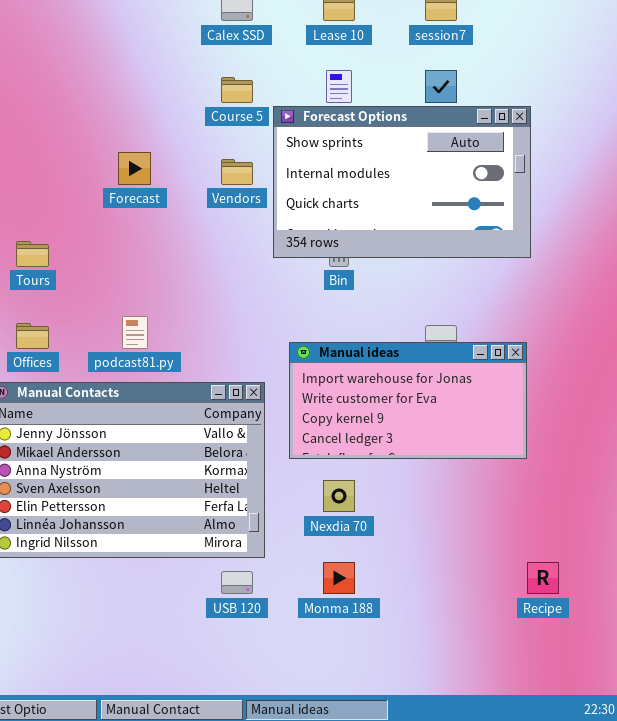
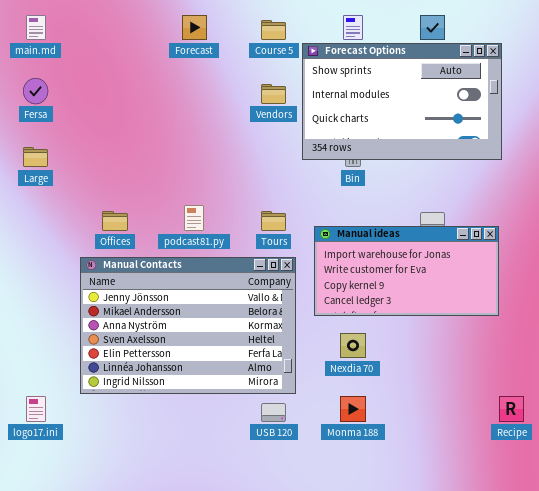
Forecast: [118,152,151,185] -> [182,15,207,40], moved
Tours: [16,241,49,267] -> [261,211,286,231], moved

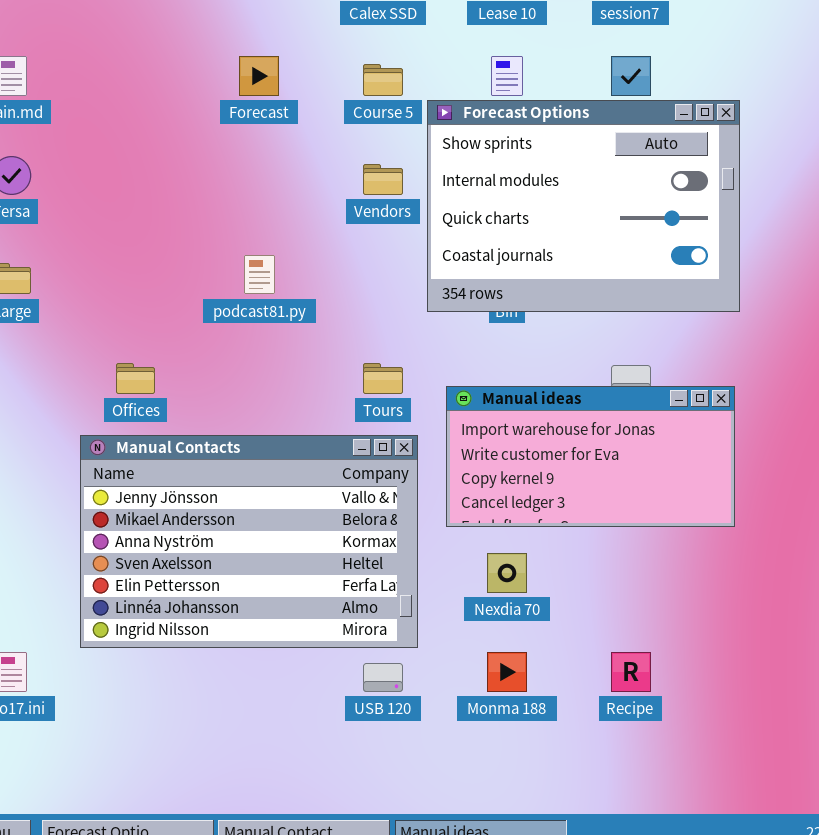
Forecast Options: [302,43,502,160] -> [427,100,740,312], resized
podcast81.py: [184,205,204,231] -> [244,255,275,294], moved
Recipe: [499,396,524,422] -> [611,652,651,692], moved

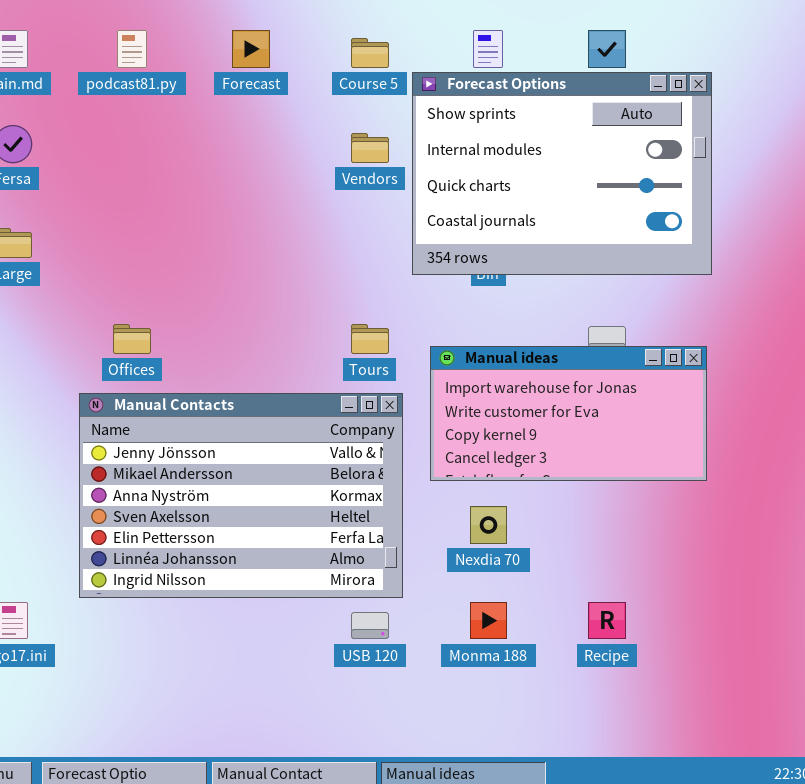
podcast81.py: [244,255,275,294] -> [117,30,147,68], moved

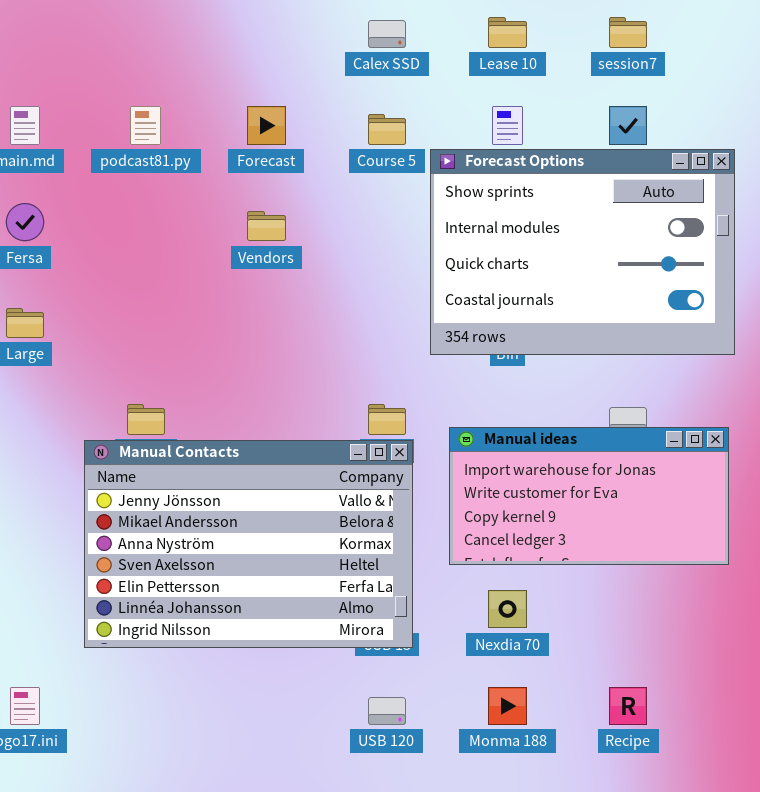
Vendors: [351,133,389,163] -> [247,211,286,241], moved
Manual Contacts: [79,393,403,598] -> [84,440,413,648], moved

